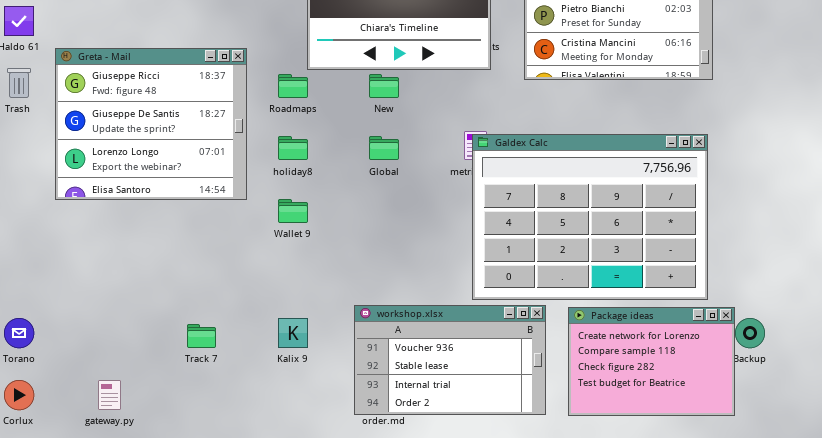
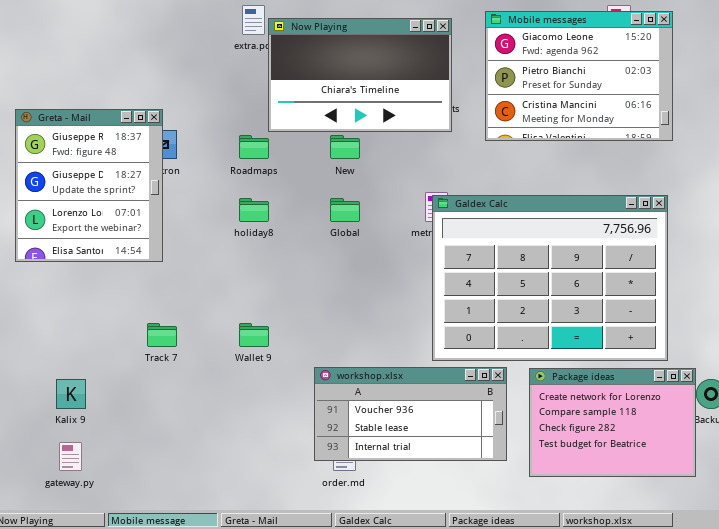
Greta - Mail: [55,48,247,200] -> [15,109,163,262], resized
Wallet 9: [278,199,308,223] -> [239,323,269,347], moved
workshop.xlsx: [354,305,546,415] -> [314,367,507,461], resized
Kalix 9: [278,318,308,348] -> [56,379,86,409], moved
Track 7: [187,324,216,348] -> [147,323,177,347], moved

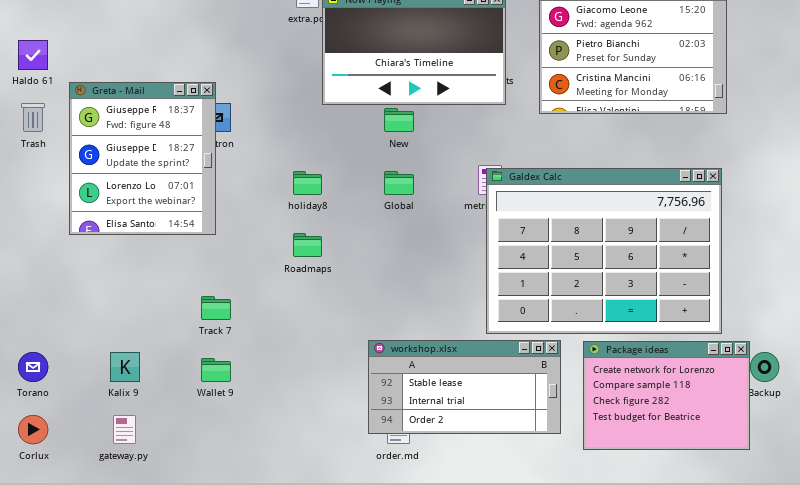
Roadmaps: [239,135,269,159] -> [293,233,322,257], moved
Wallet 9: [239,323,269,347] -> [201,358,231,382], moved
workshop.xlsx: [314,367,507,461] -> [368,340,561,434], scrolled down 1 row

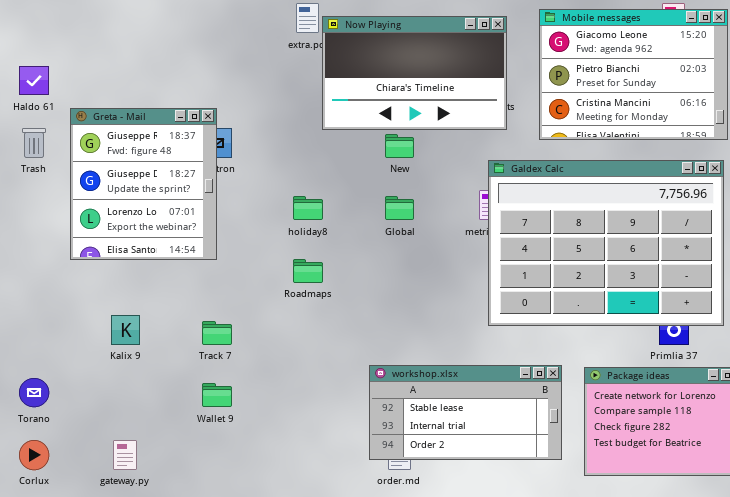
Galdex Calc: [486,168,722,334] -> [488,160,724,326], moved
Kalix 9: [110,352,140,382] -> [111,315,140,345], moved

